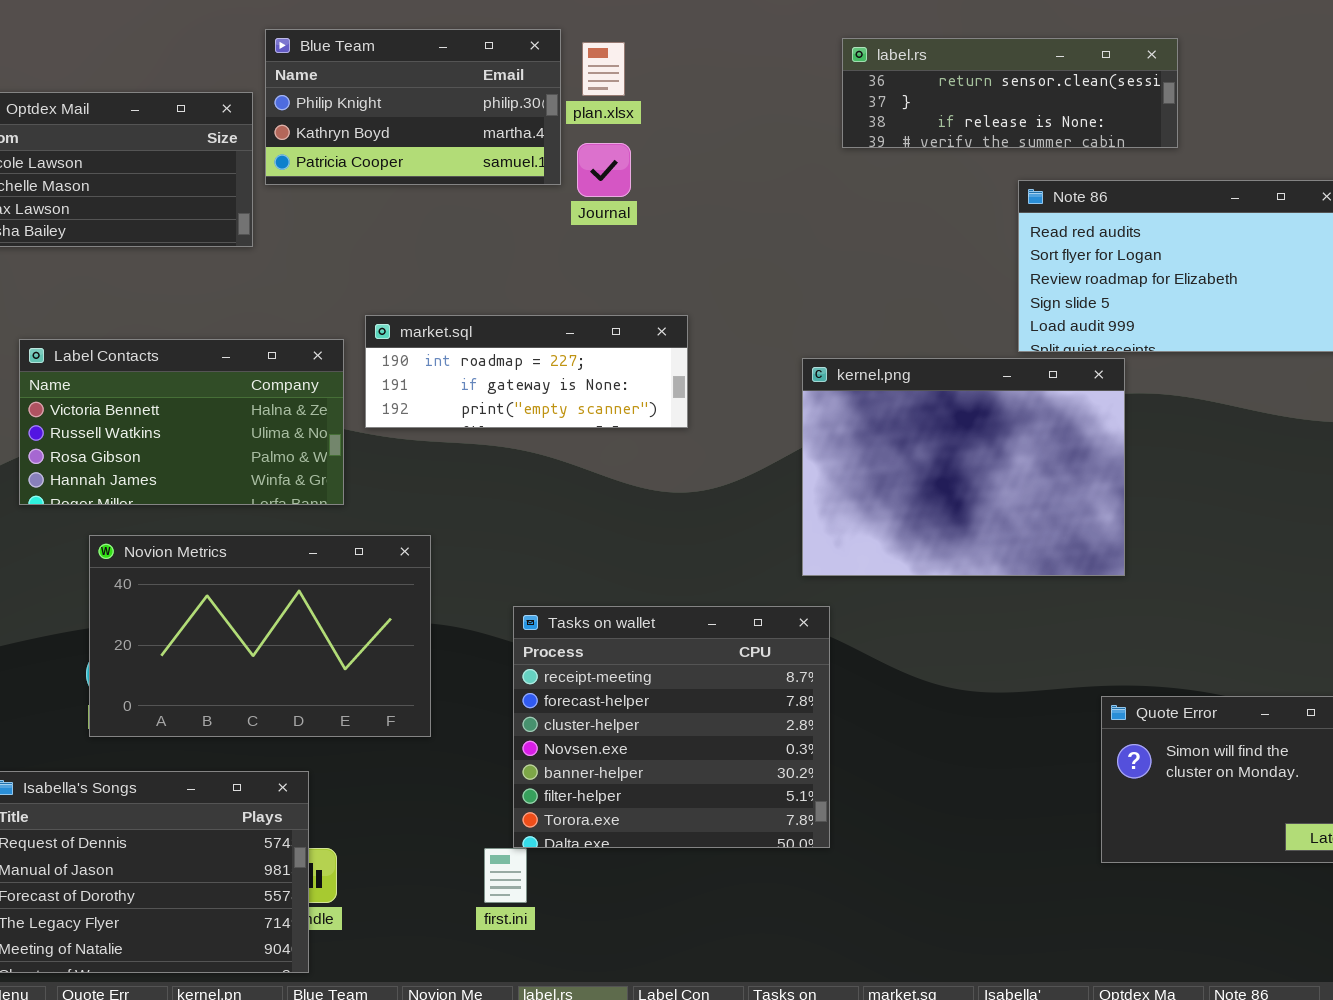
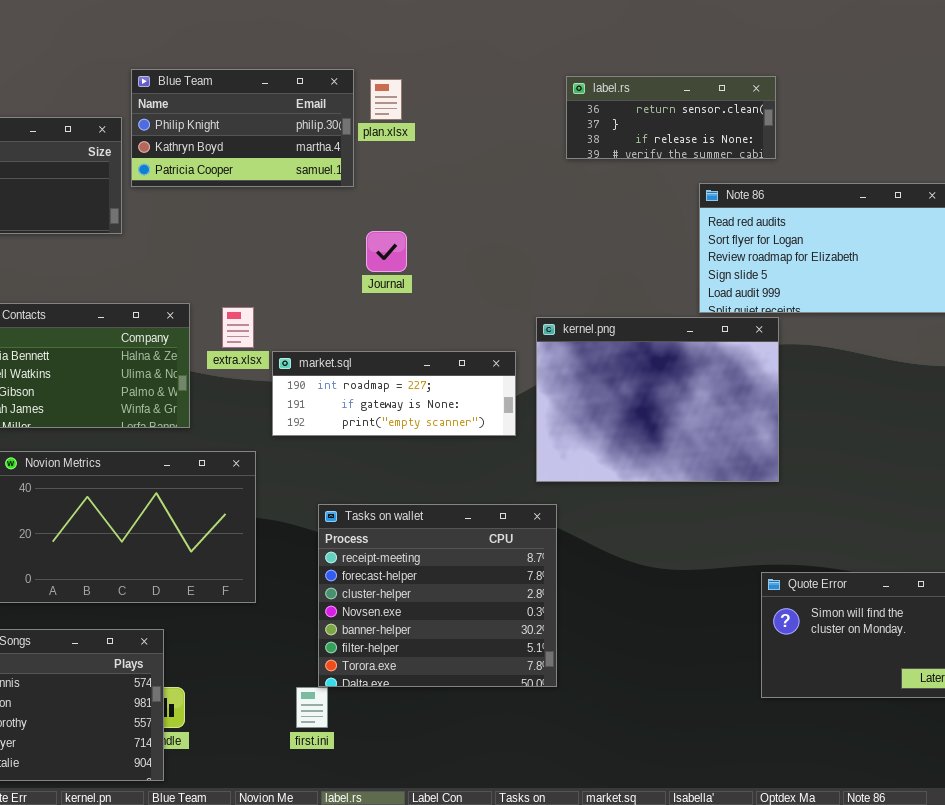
label.rs: [842,38,1178,148] -> [566,76,776,159], resized
Journal: [577,143,631,197] -> [366,231,407,272], moved
market.sql: [365,315,688,428] -> [272,351,516,436], moved

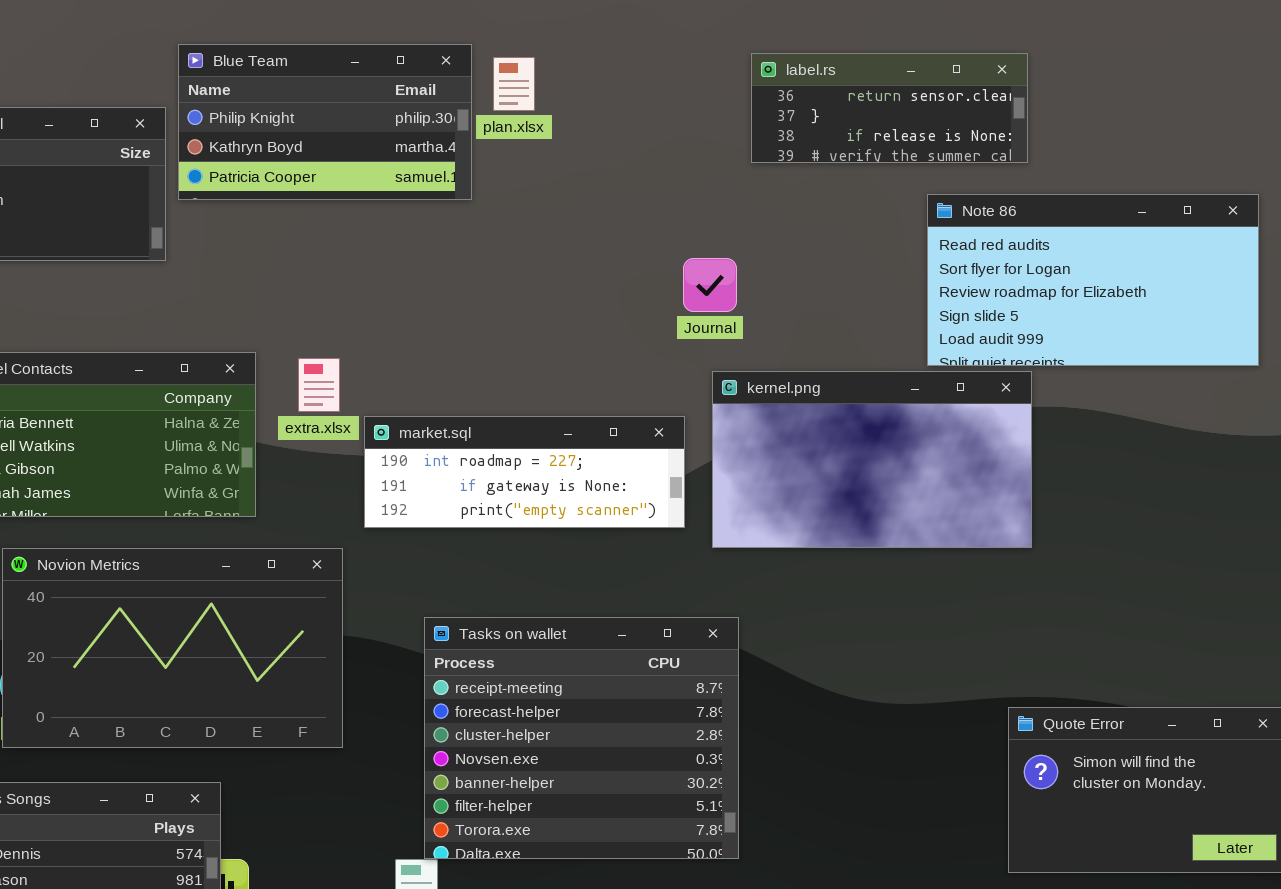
Journal: [366,231,407,272] -> [683,258,737,312], moved
kernel.png: [536,317,779,482] -> [712,371,1032,548], resized

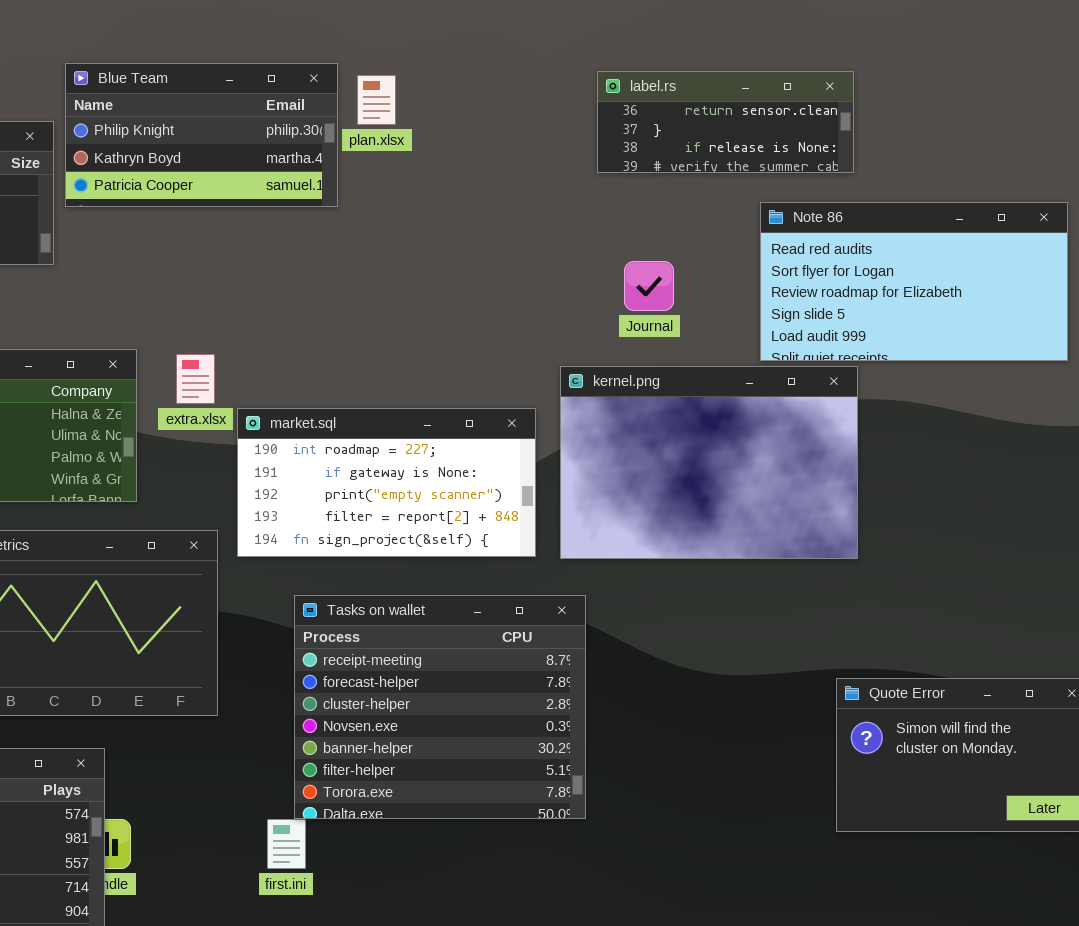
Journal: [683,258,737,312] -> [624,261,674,311], moved
kernel.png: [712,371,1032,548] -> [560,366,858,559], resized
market.sql: [364,416,685,528] -> [237,408,536,557], resized

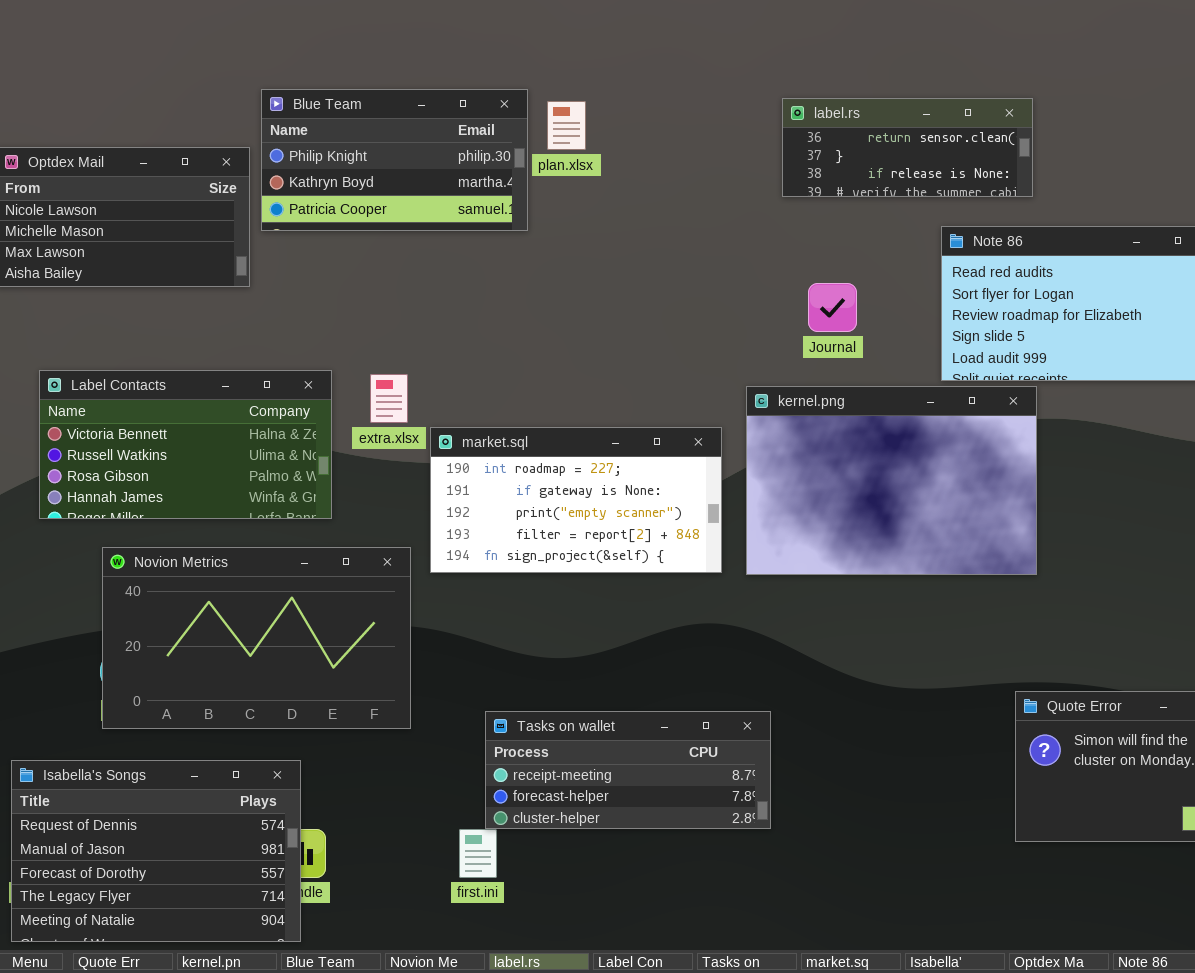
Tasks on wallet: [294,595,586,819] -> [485,711,771,829], resized

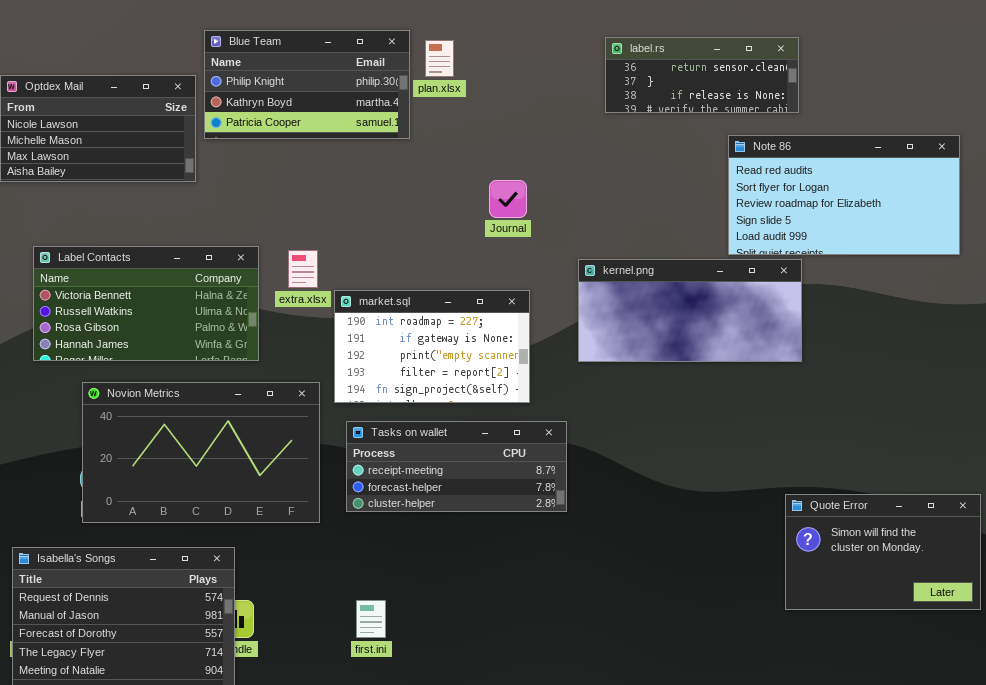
Journal: [808,283,857,332] -> [489,180,527,218], moved
kernel.png: [746,386,1037,575] -> [578,259,802,362], resized
market.sql: [430,427,722,573] -> [334,290,530,403], resized
Tasks on wallet: [485,711,771,829] -> [346,421,567,512], moved

